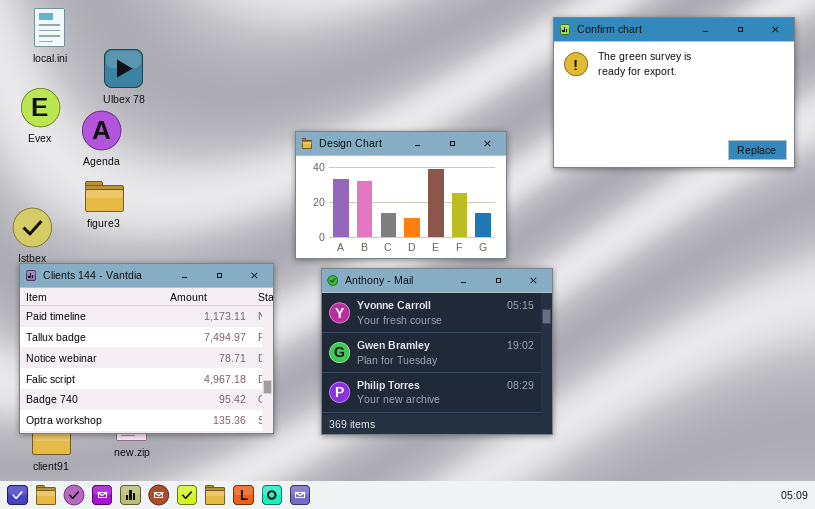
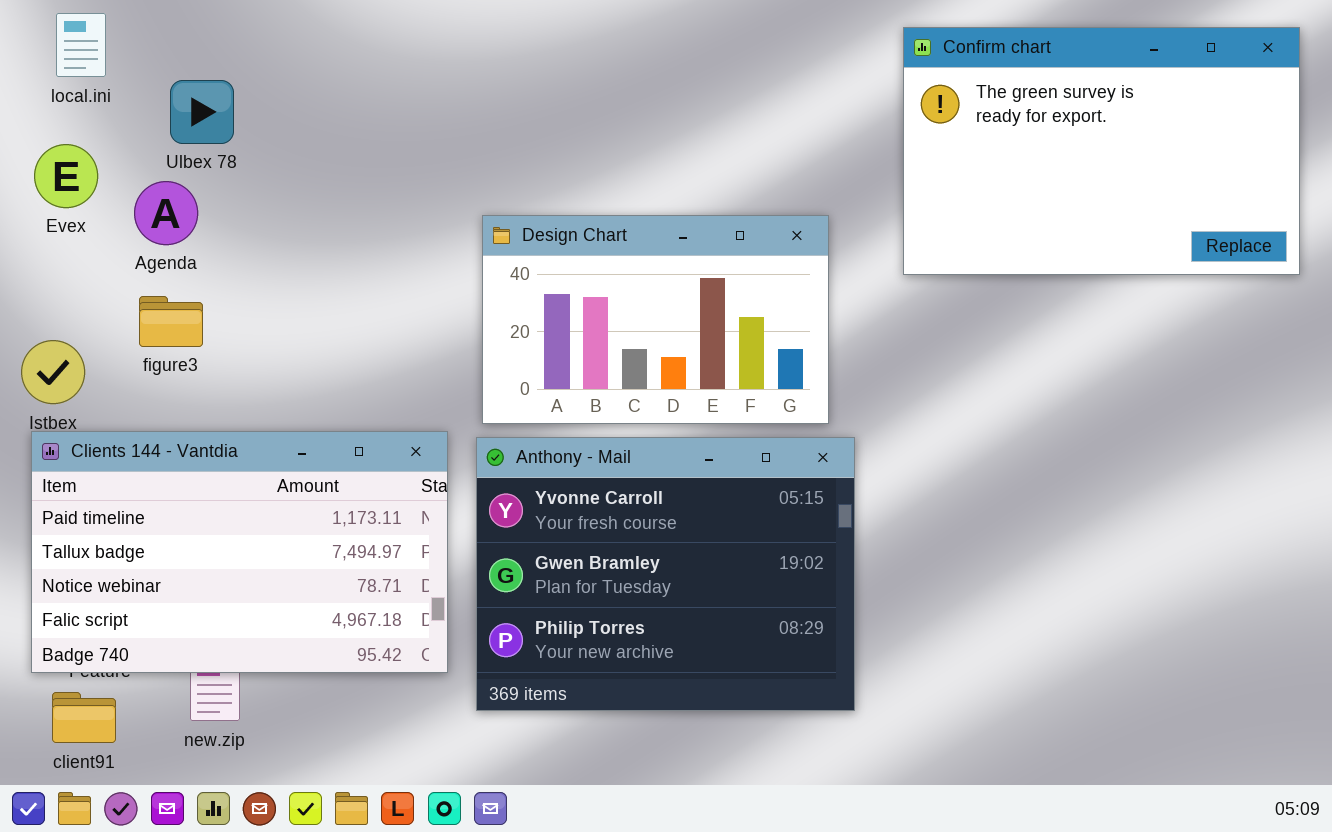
Clients 144 - Vantdia: [19,263,274,434] -> [31,431,448,673], resized
Anthony - Mail: [321,268,553,435] -> [476,437,855,711], moved

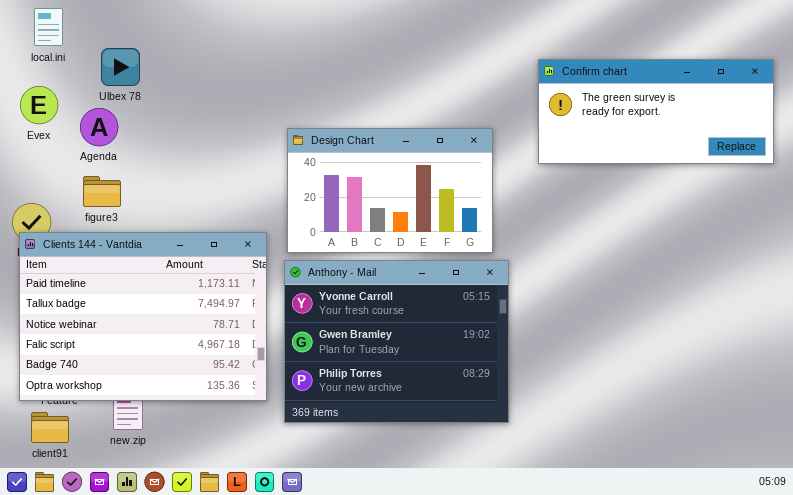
Confirm chart: [903,27,1300,275] -> [538,59,774,164], resized
Clients 144 - Vantdia: [31,431,448,673] -> [19,232,267,401], resized

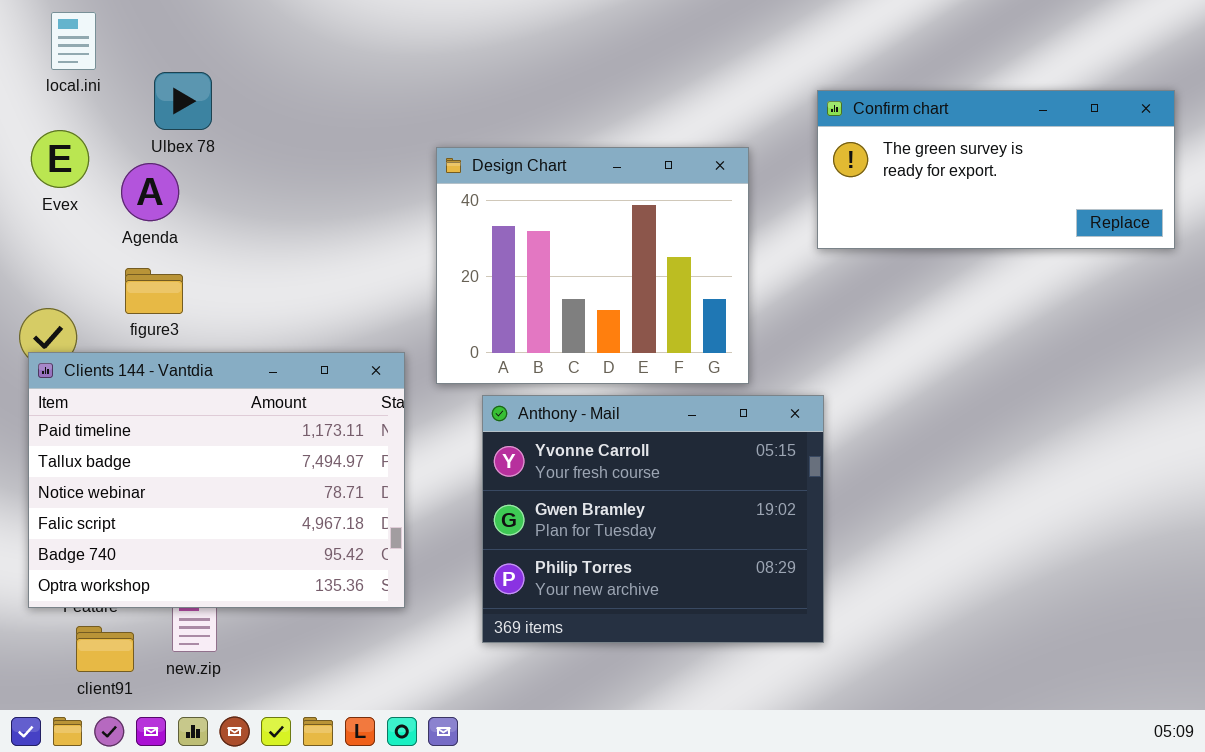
Design Chart: [287,128,493,253] -> [436,147,749,384], resized
Anthony - Mail: [284,260,509,423] -> [482,395,824,643], moved
client91: [31,412,69,443] -> [76,626,134,672], moved

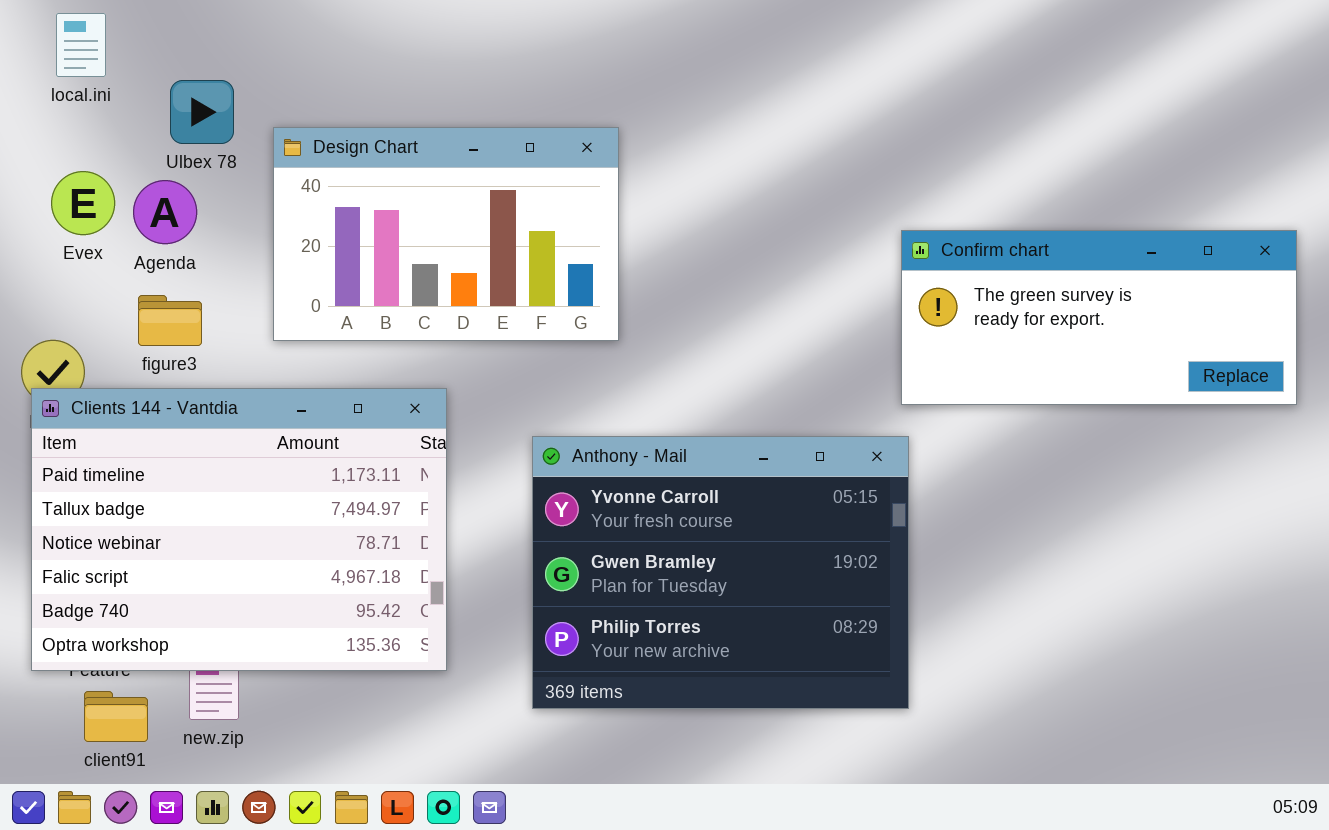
Confirm chart: [817,90,1175,249] -> [901,230,1297,405], moved
Evex: [31,130,89,188] -> [51,171,115,235], moved
Design Chart: [436,147,749,384] -> [273,127,619,341], moved, resized

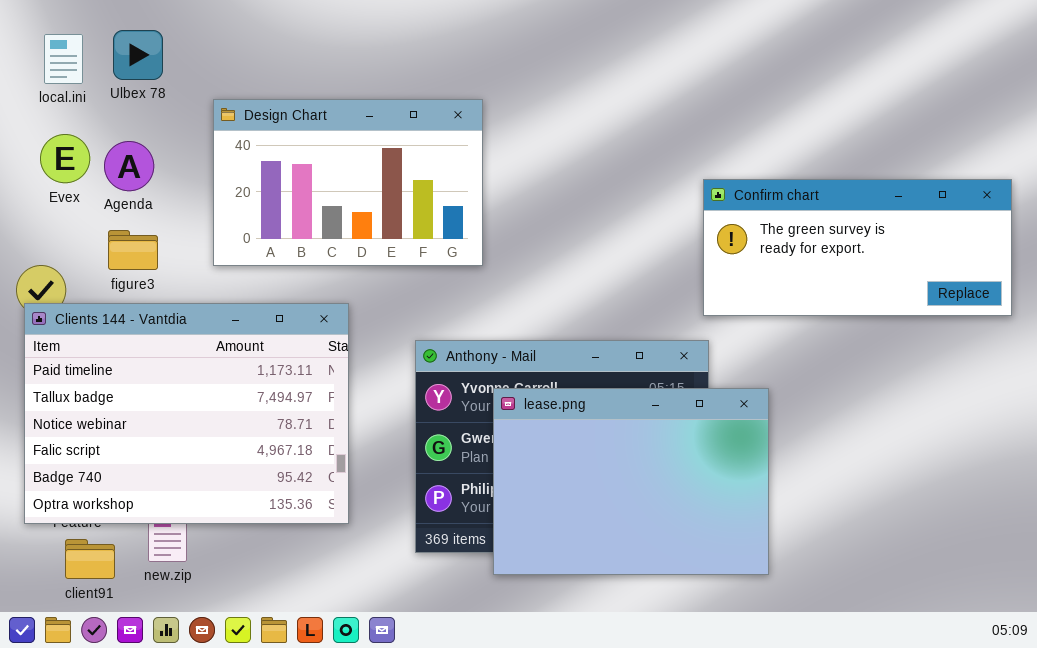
local.ini: [56,13,106,77] -> [44,34,83,84], moved
Ulbex 78: [170,80,234,144] -> [113,30,163,80], moved
lease.png: none -> [493,388,769,575], opened

